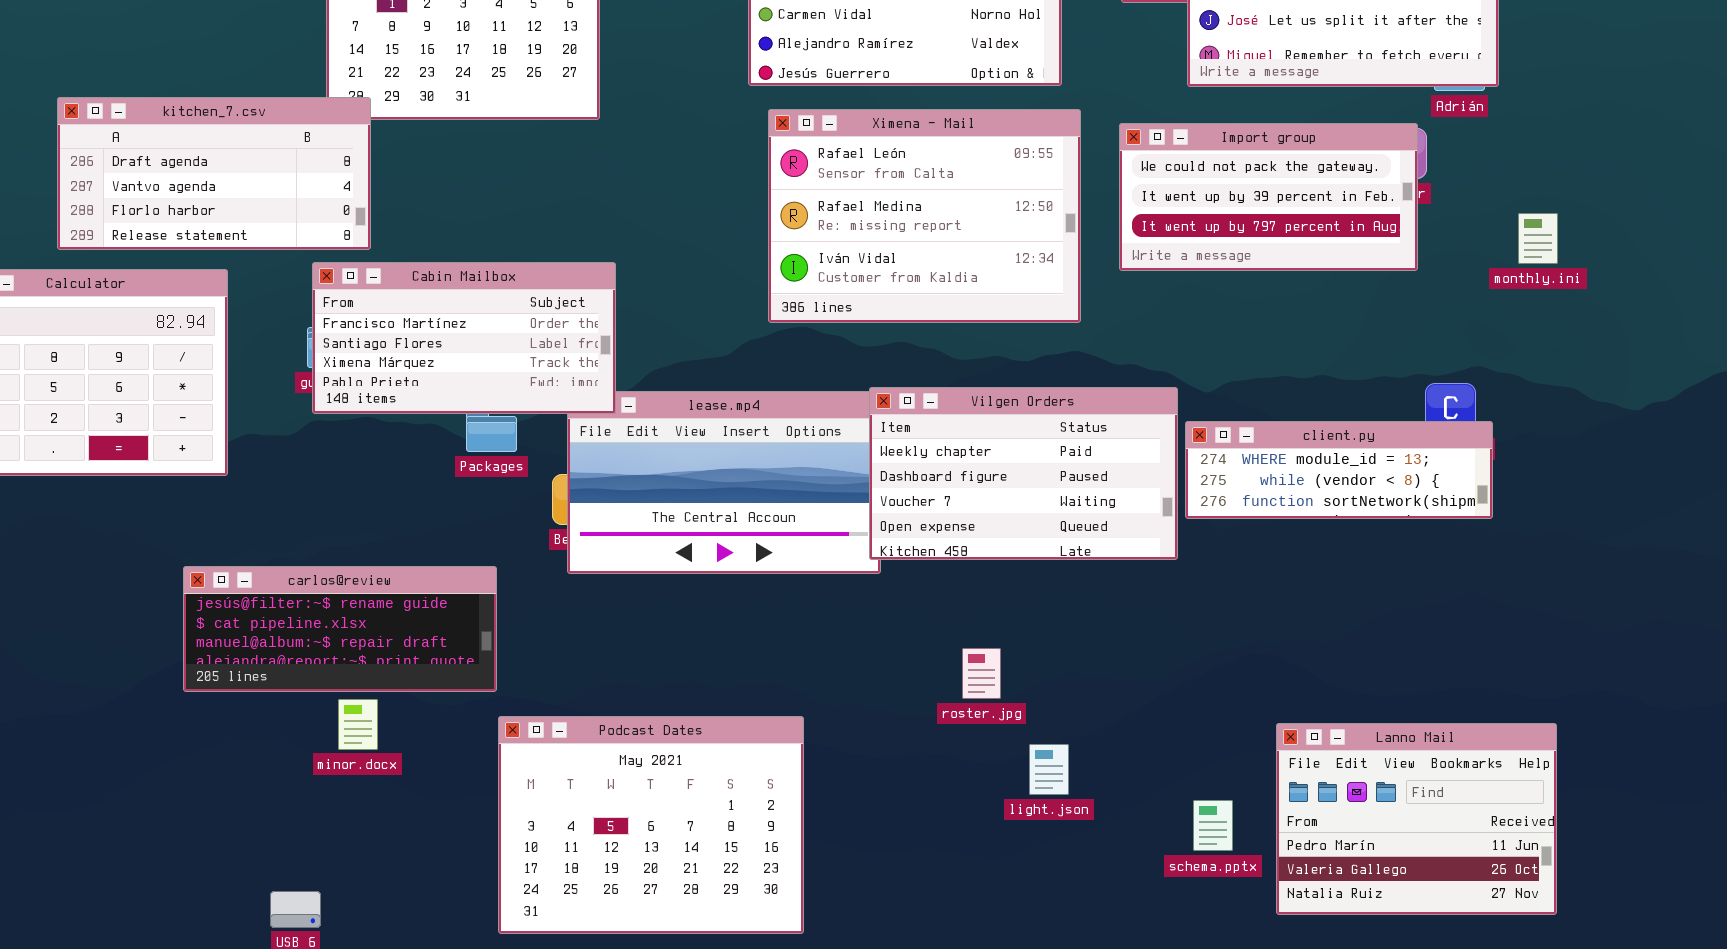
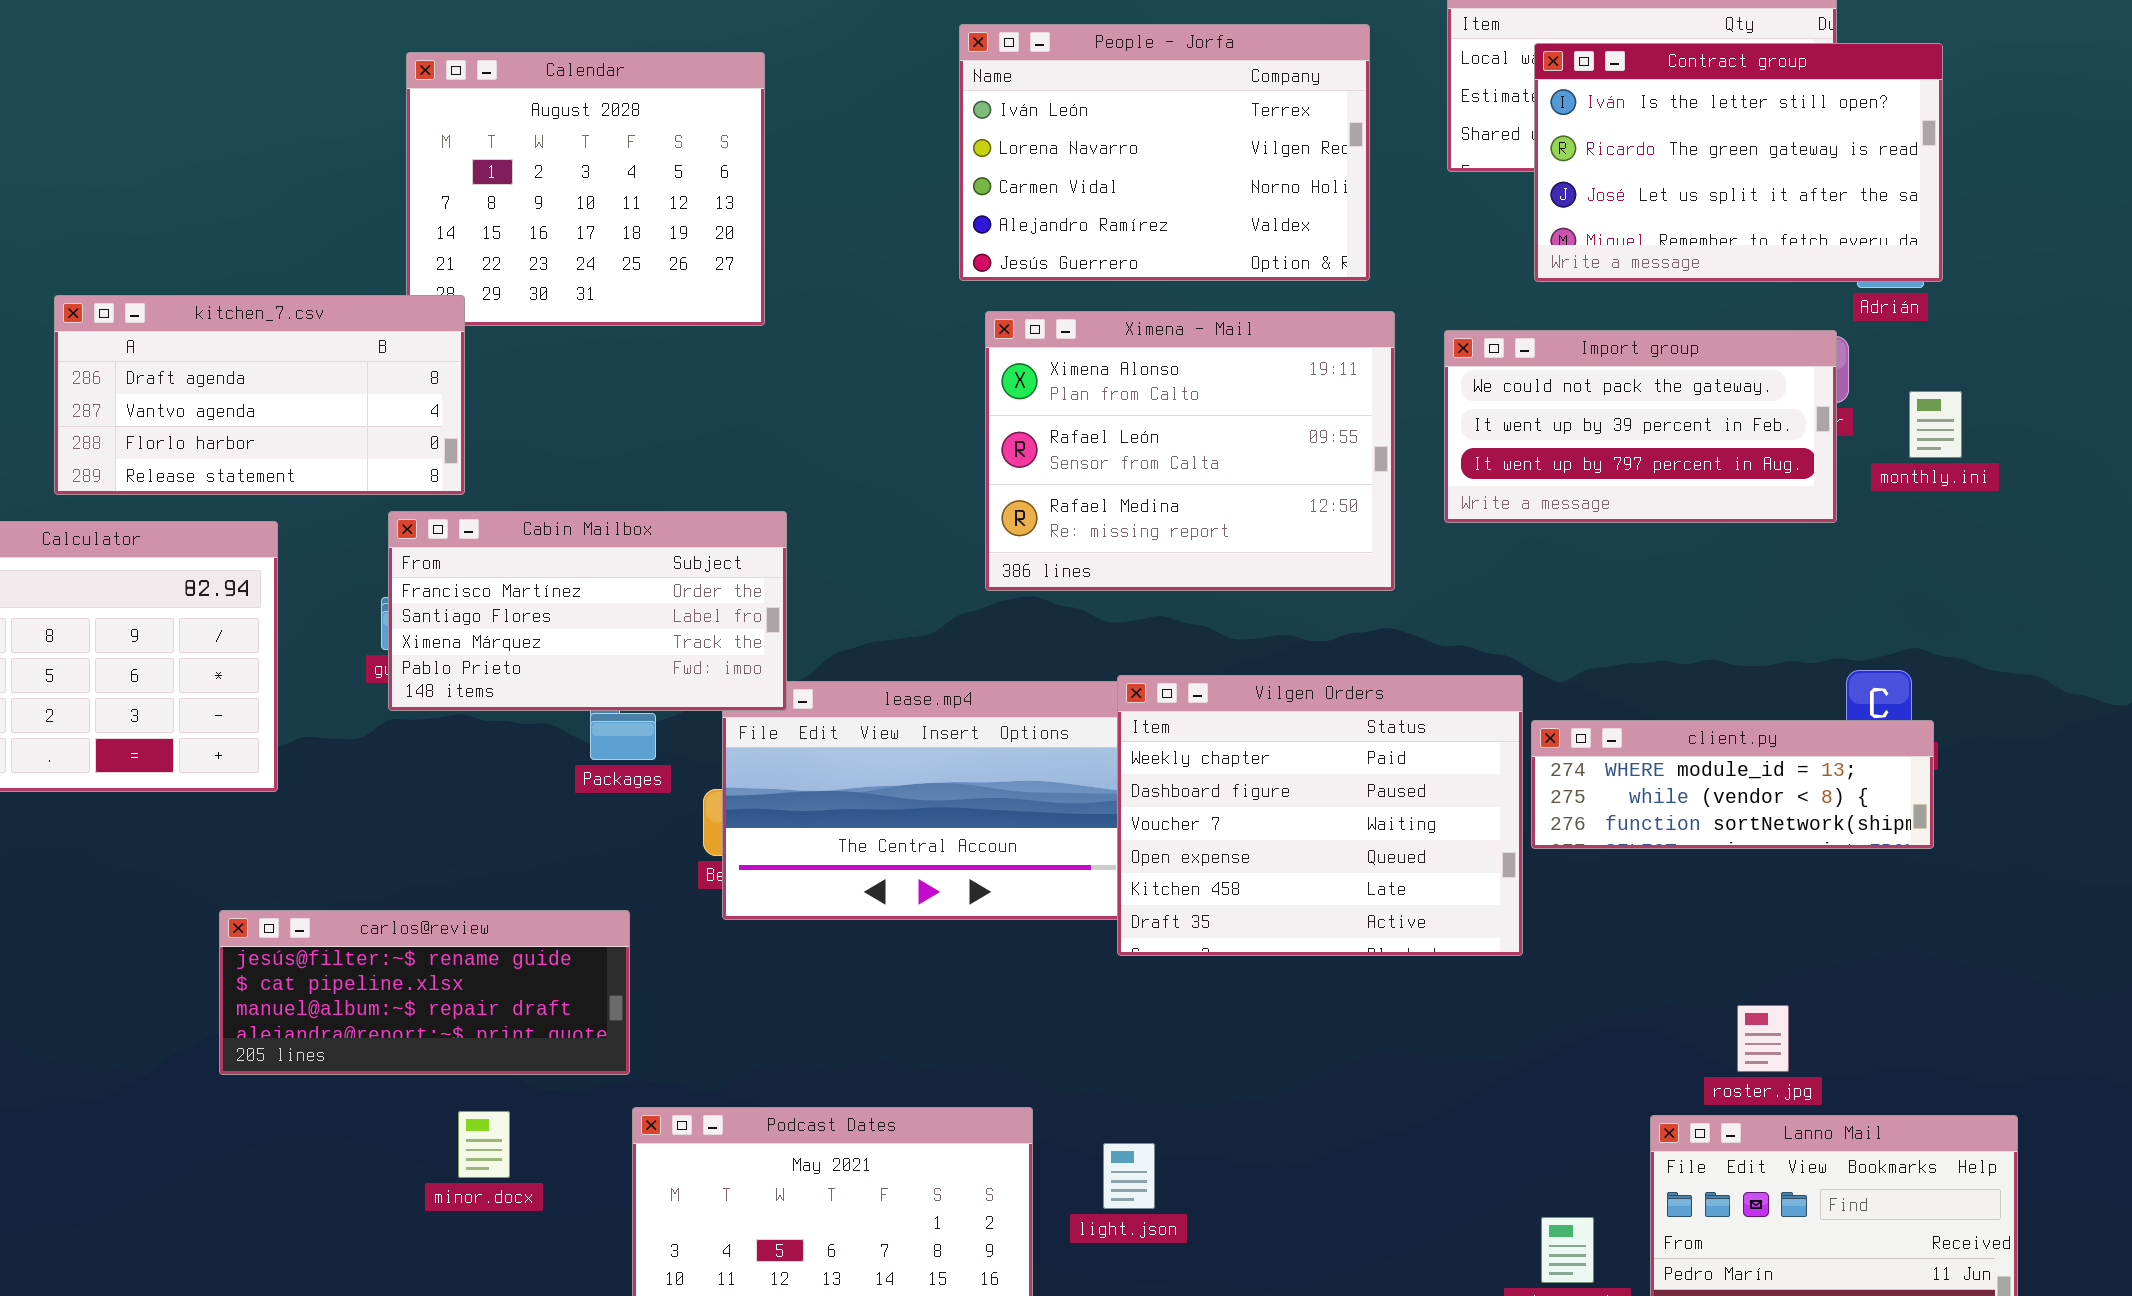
Ximena - Mail: [768,109,1081,323] -> [985,311,1395,591], scrolled up 1 row
monthly.ini: [1518,213,1558,264] -> [1909,391,1962,458], moved
Vilgen Orders: [869,387,1178,560] -> [1117,675,1523,956], resized
roster.jpg: [962,648,1001,699] -> [1737,1005,1789,1072], moved
minor.docx: [338,699,378,750] -> [458,1111,510,1178], moved
light.json: [1029,744,1069,795] -> [1103,1143,1155,1209], moved

